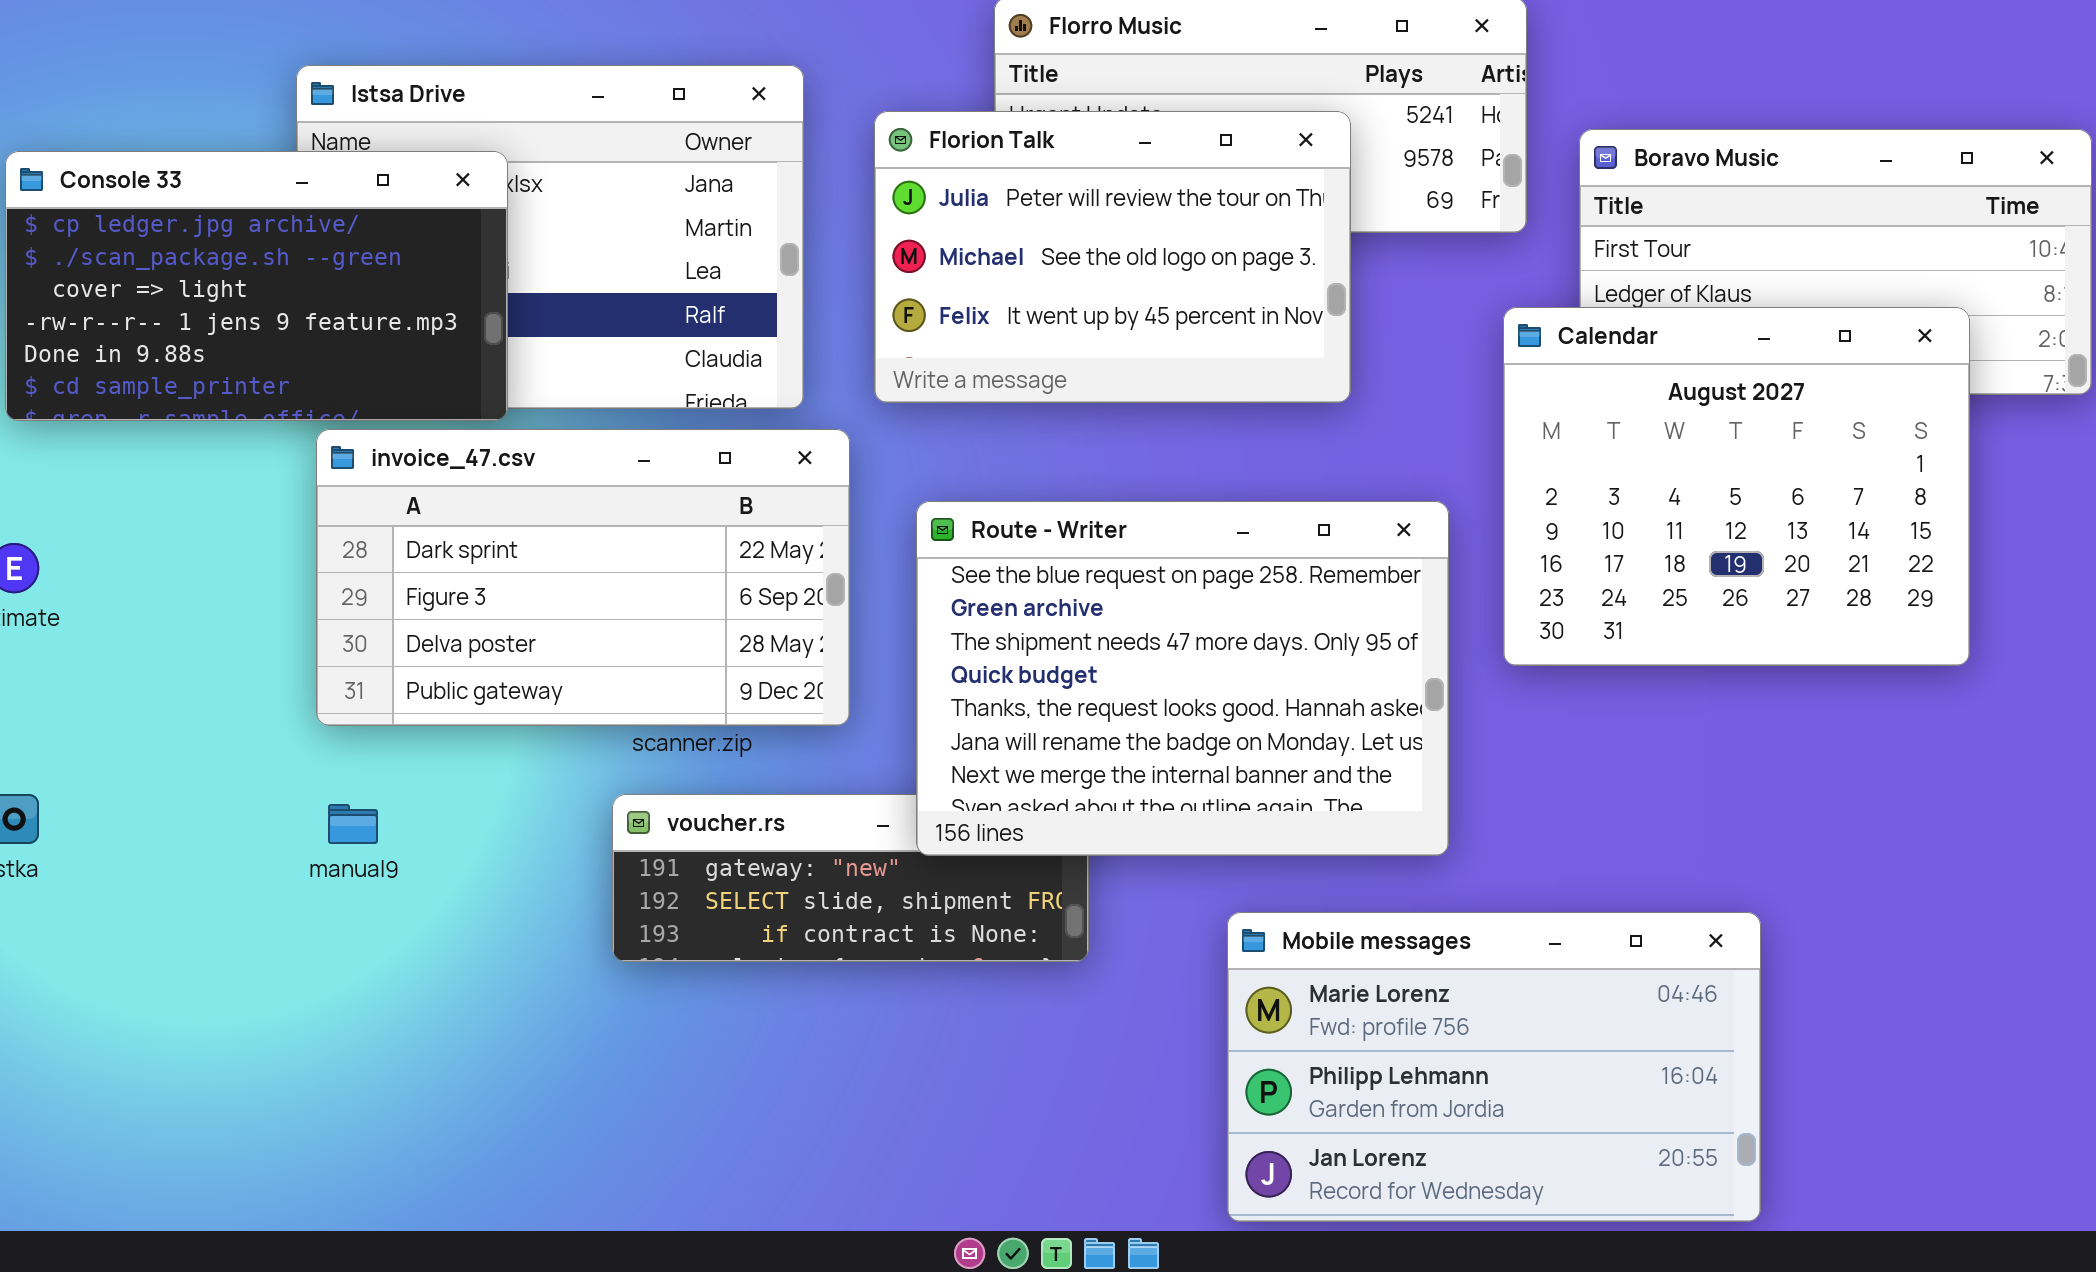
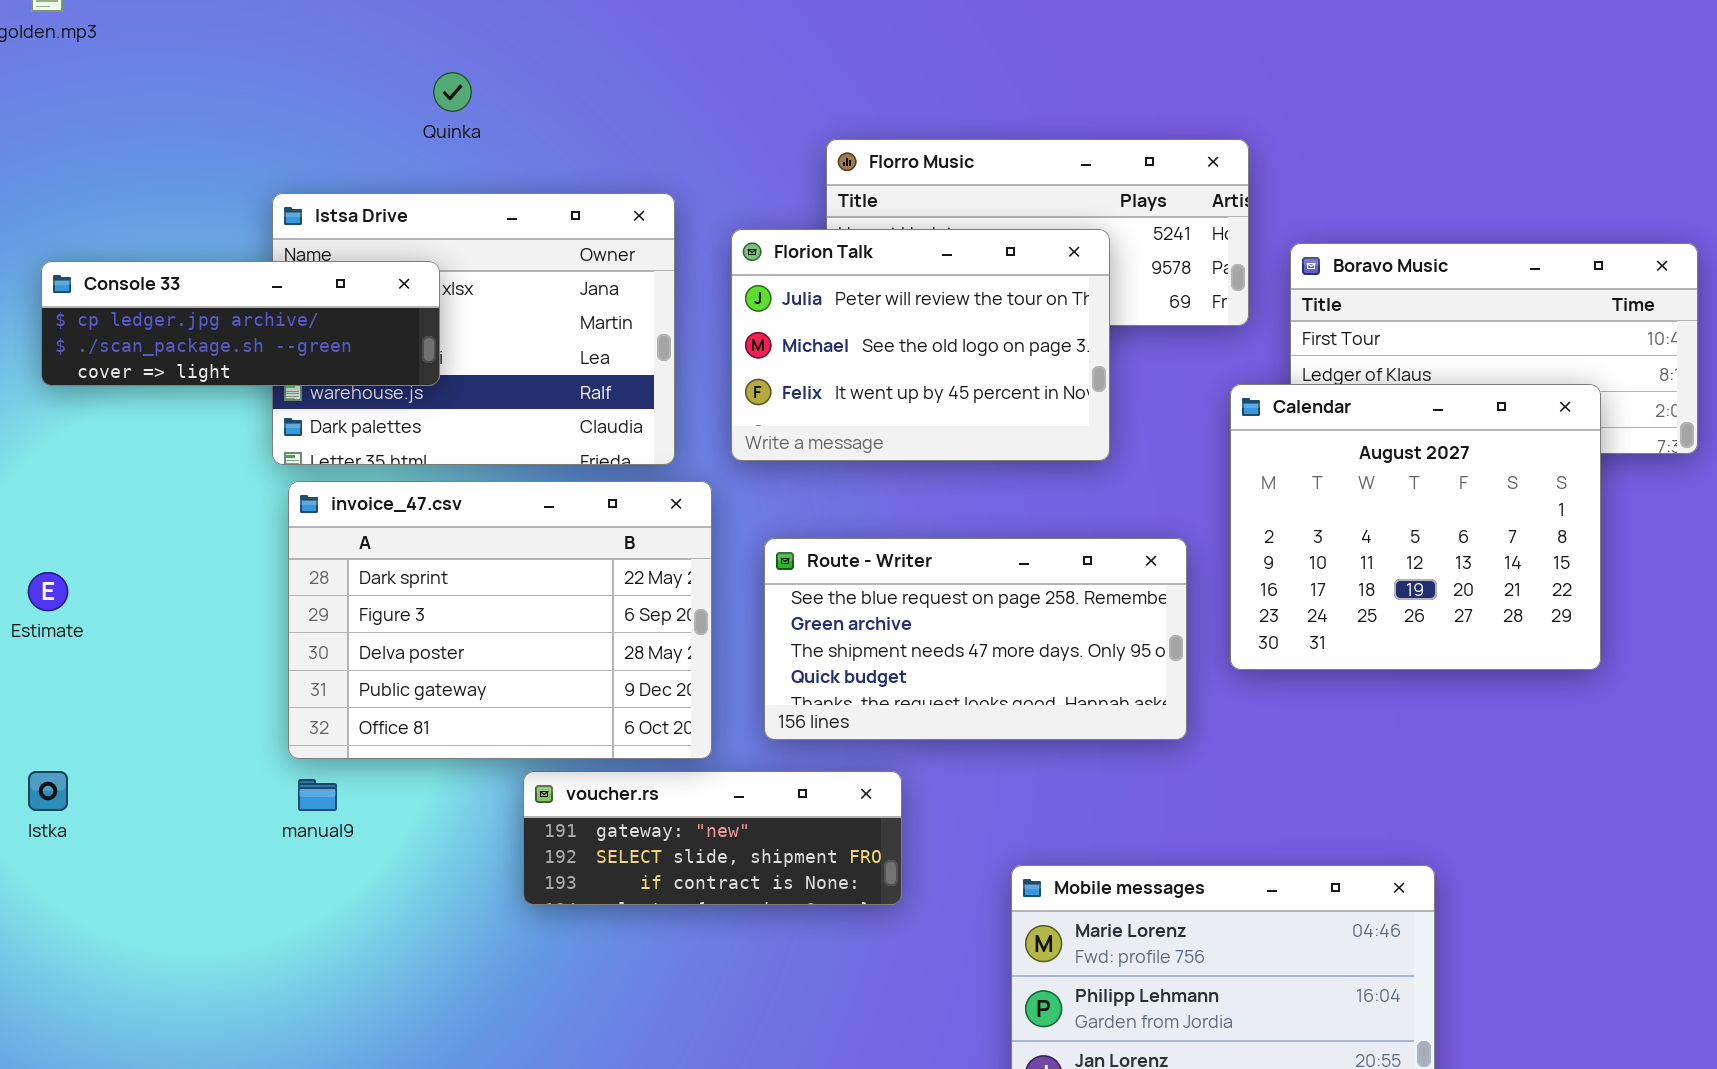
Console 33: [5,151,508,421] -> [41,261,440,386], resized
invoice_47.csv: [316,429,850,726] -> [288,481,712,759], resized
Route - Writer: [916,501,1449,856] -> [764,538,1187,740], resized

